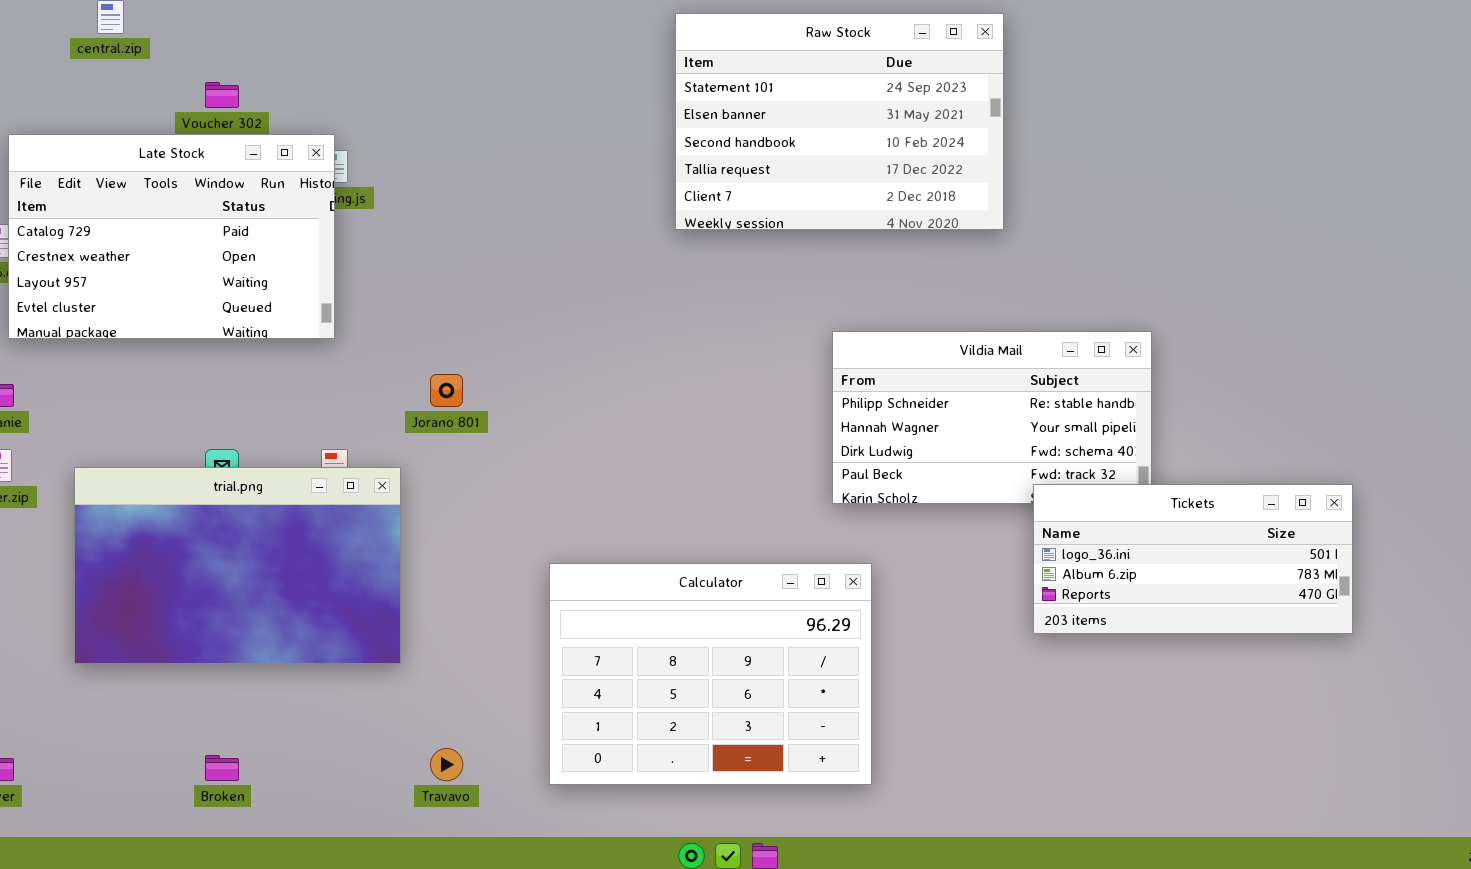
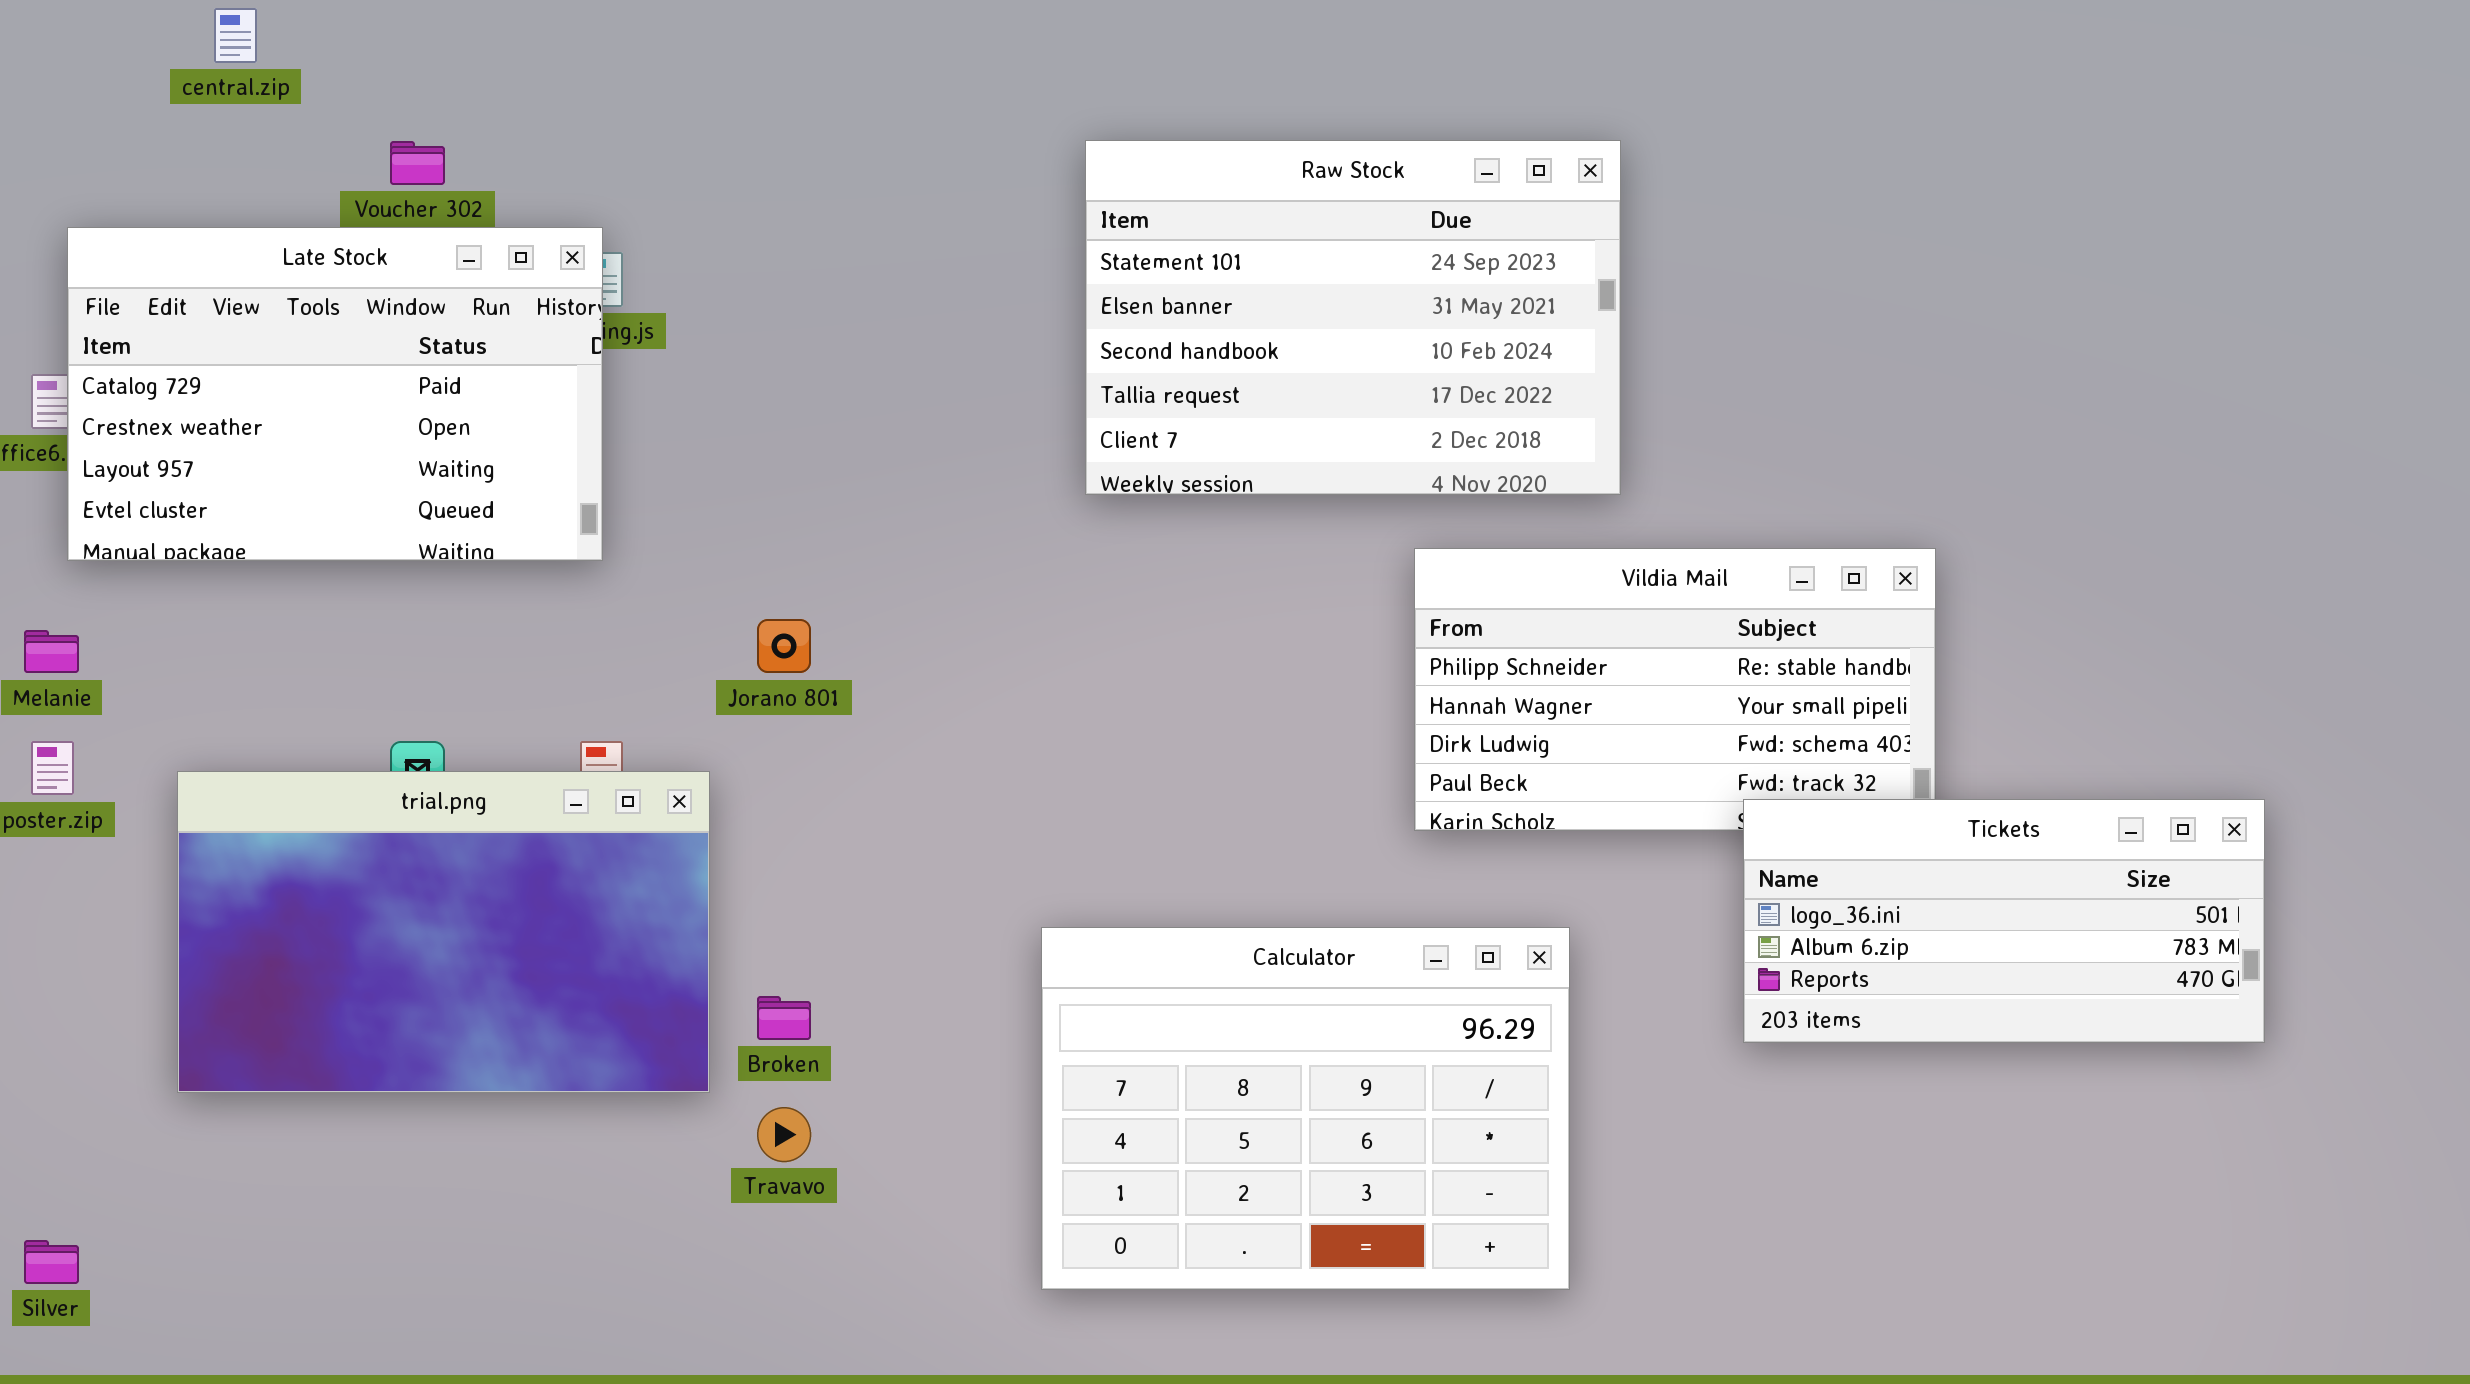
Raw Stock: [675,13,1004,230] -> [1085,140,1621,495], moved
Calculator: [549,563,872,785] -> [1041,927,1570,1290], moved
Travavo: [430,748,463,781] -> [757,1107,811,1162], moved
Broken: [205,755,239,781] -> [757,996,811,1040], moved

